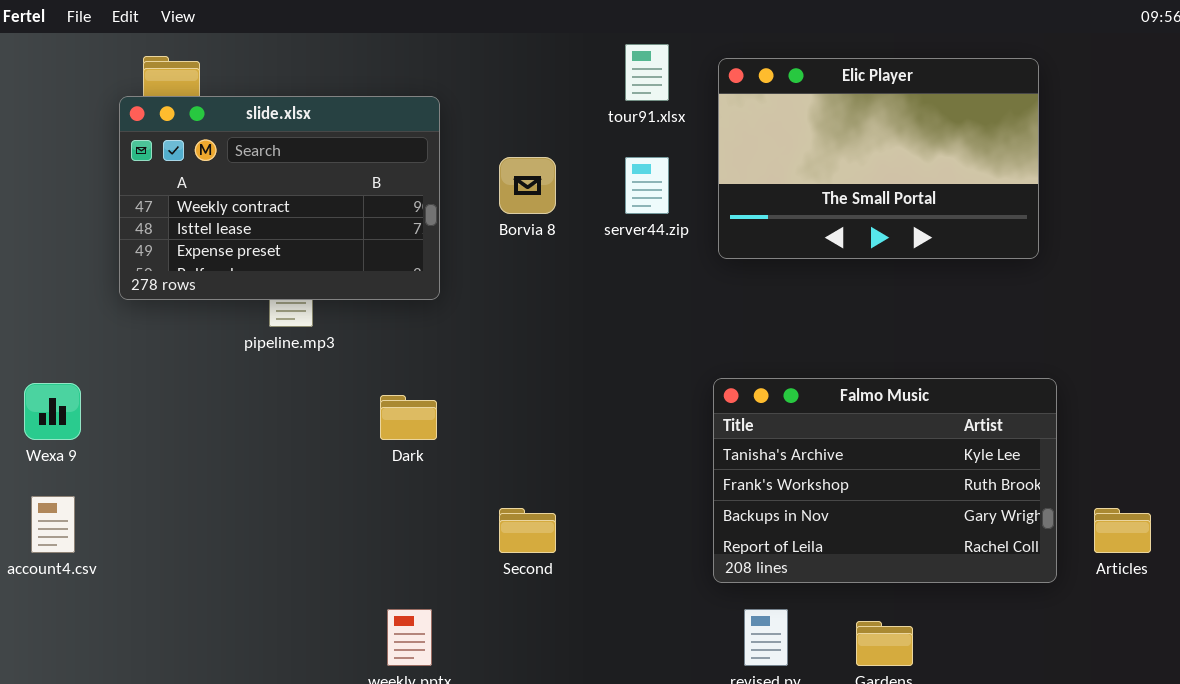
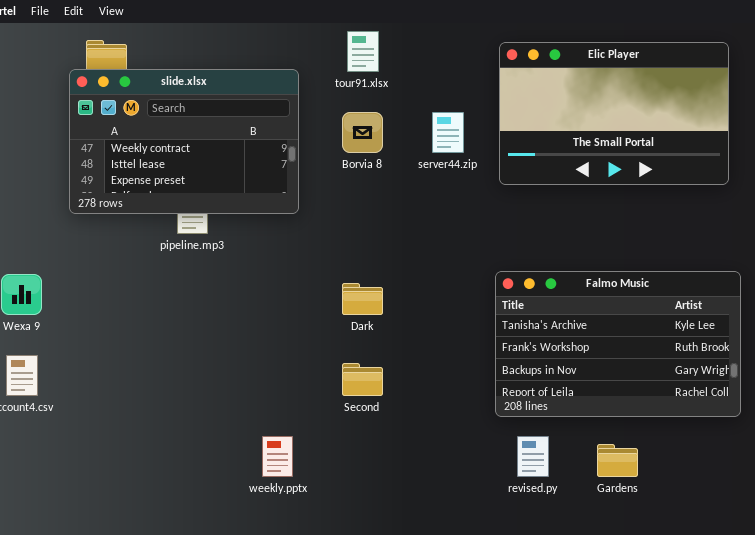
tour91.xlsx: [625,44,669,101] -> [347,31,379,72], moved
Dark: [380,395,437,440] -> [342,283,383,315], moved

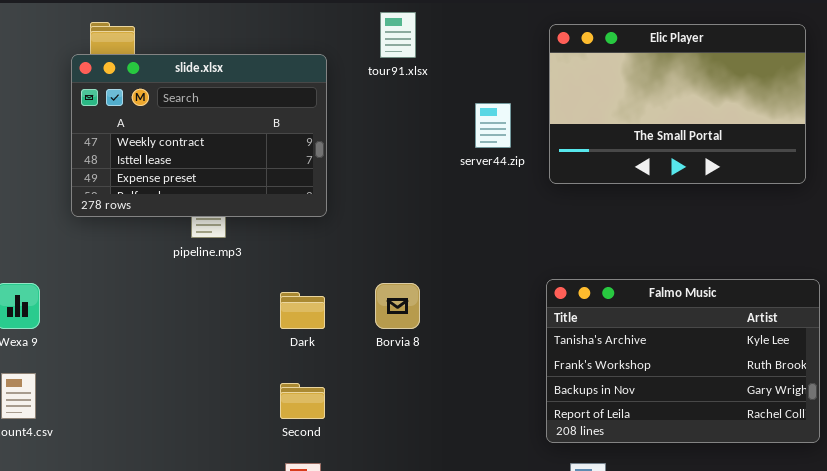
Borvia 8: [342,112,383,153] -> [375,283,420,329], moved
Dark: [342,283,383,315] -> [280,292,325,329], moved
Second: [342,363,383,396] -> [280,383,325,419], moved

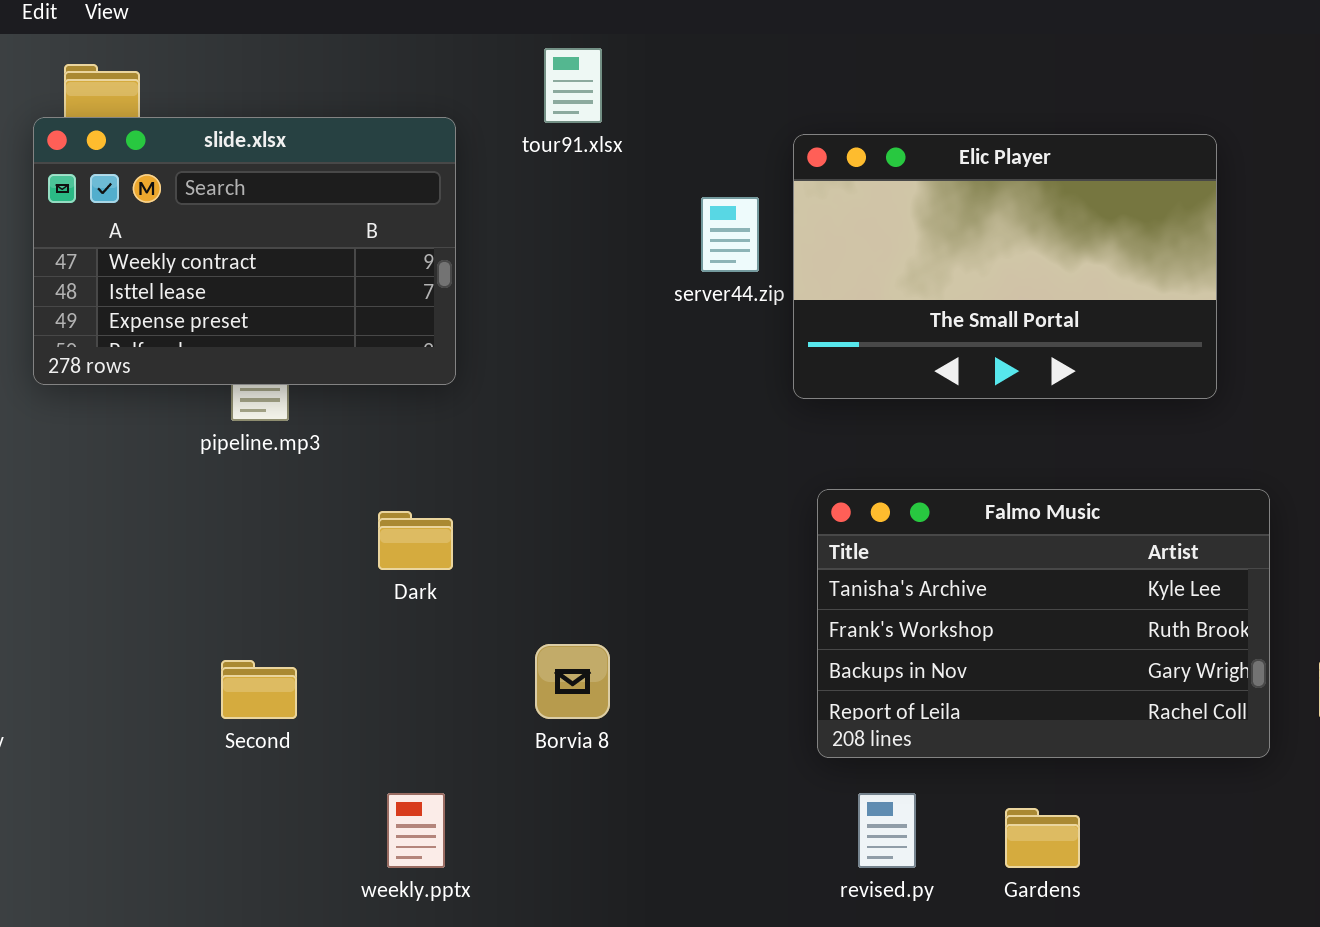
Elic Player: [549,24,806,184] -> [793,134,1217,399], moved
Borvia 8: [375,283,420,329] -> [535,644,610,719], moved
Second: [280,383,325,419] -> [221,660,297,719], moved

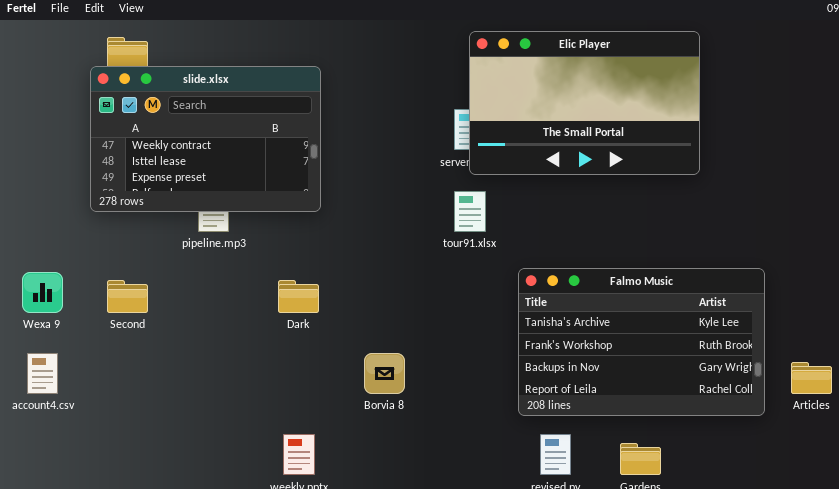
tour91.xlsx: [544,48,602,123] -> [454,191,486,232], moved
Elic Player: [793,134,1217,399] -> [469,31,700,175], moved
Second: [221,660,297,719] -> [107,280,148,313], moved

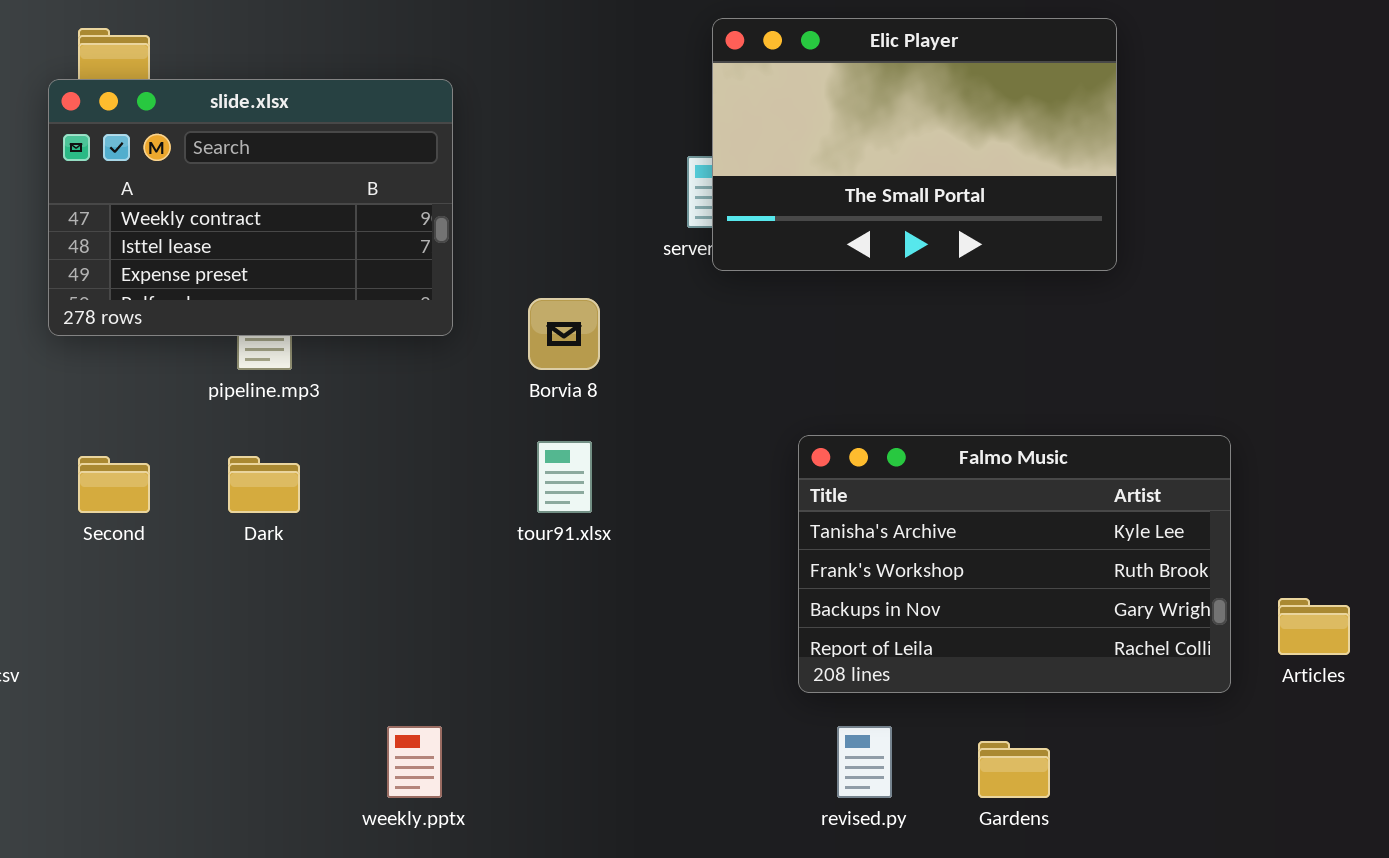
tour91.xlsx: [454,191,486,232] -> [537,441,592,513], moved
Dark: [278,280,319,313] -> [228,456,300,513], moved
Borvia 8: [364,353,405,394] -> [528,298,600,370], moved

